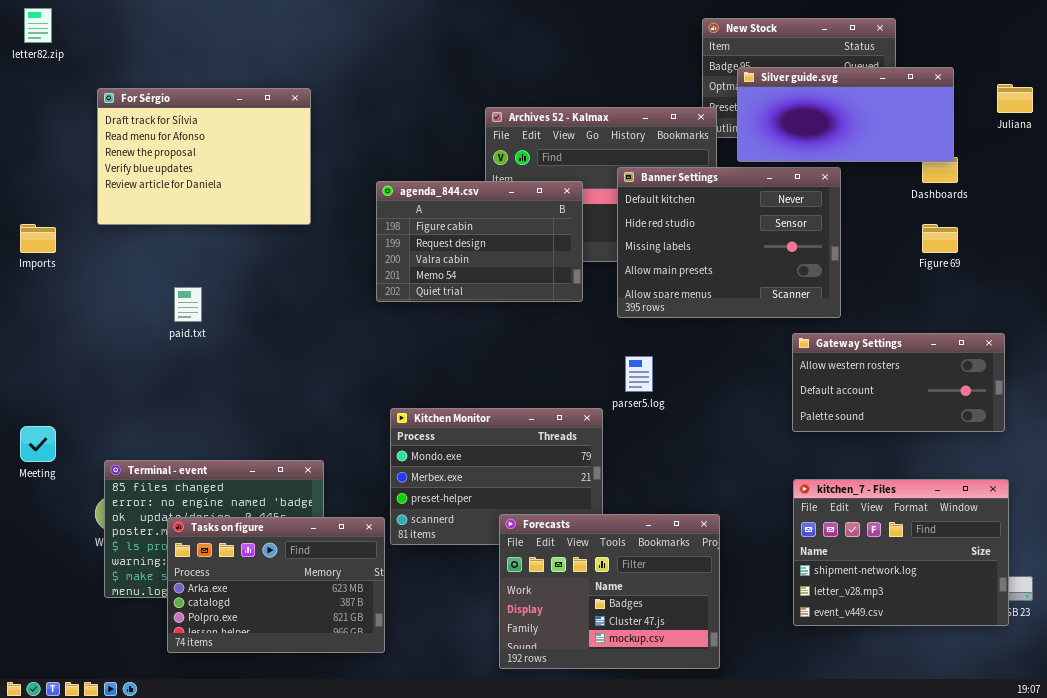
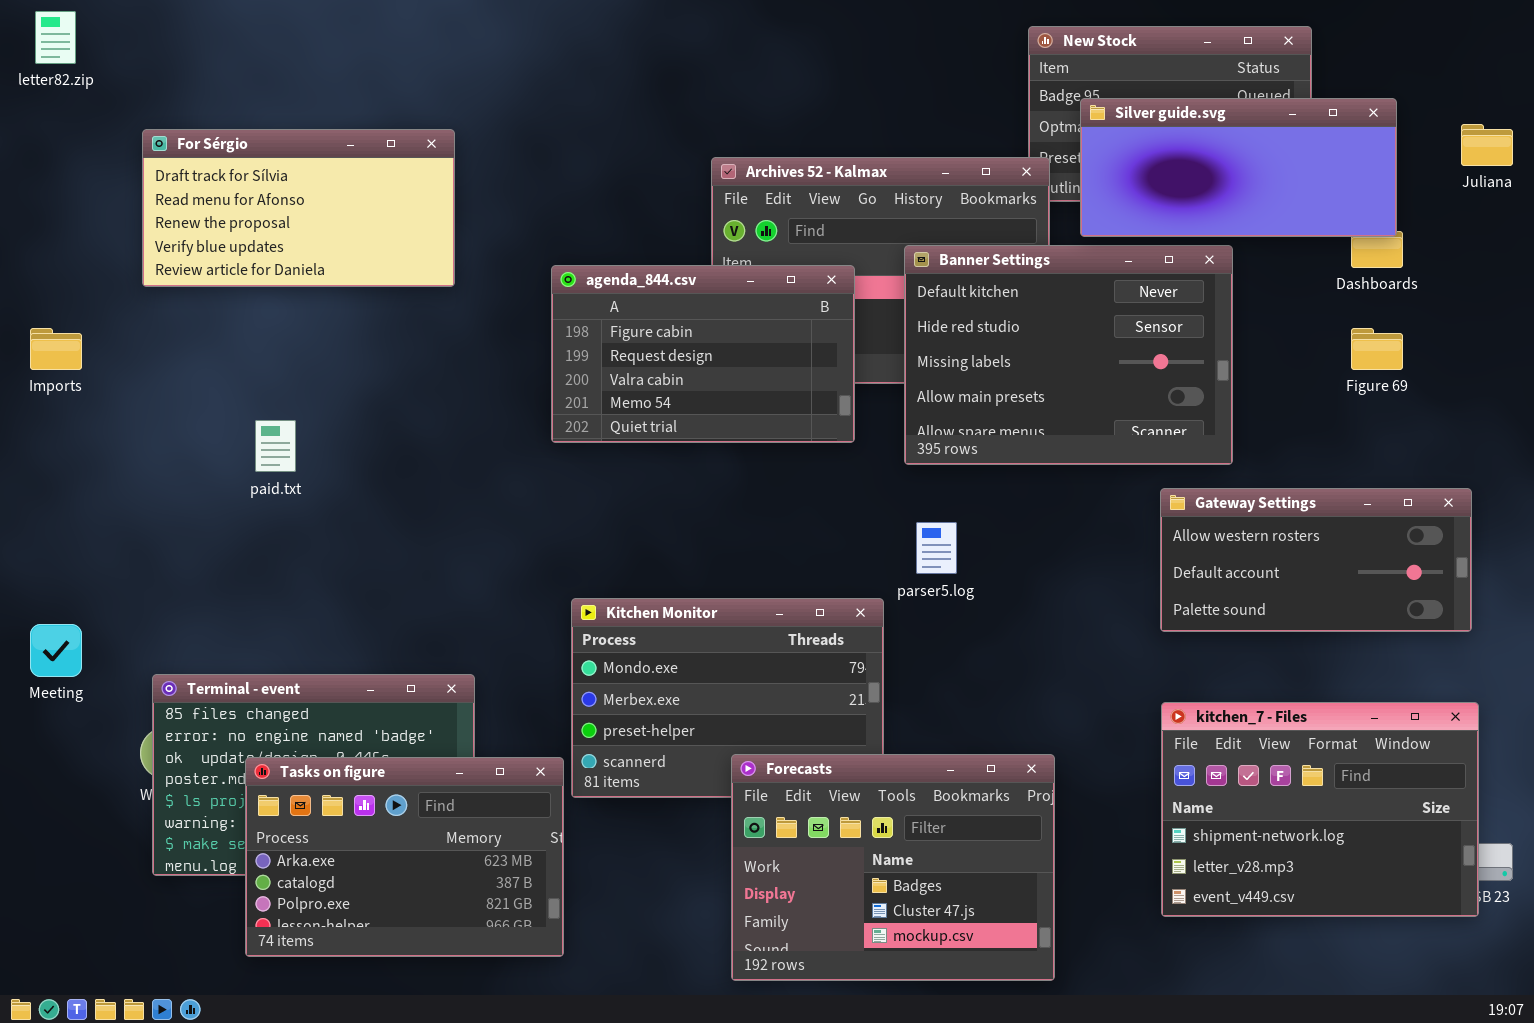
For Sérgio: [97,88,311,225] -> [142,129,455,287], resized

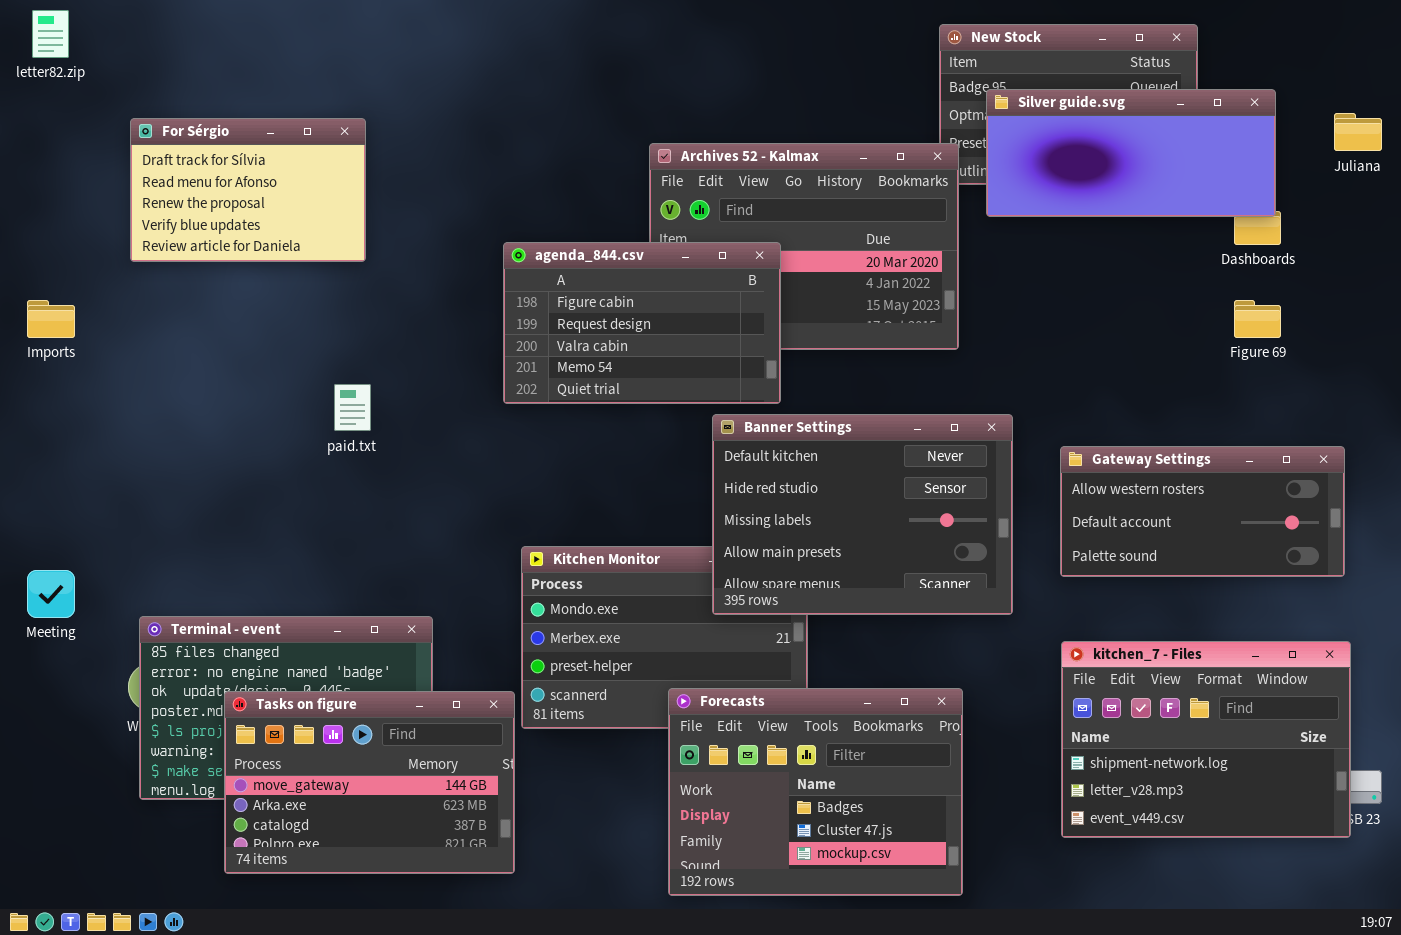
For Sérgio: [142,129,455,287] -> [130,118,366,262], resized
Banner Settings: [904,245,1233,465] -> [712,414,1013,615], moved
paid.txt: [255,420,296,472] -> [334,384,371,431], moved
Tasks on figure: [245,757,564,957] -> [224,691,515,874], scrolled up 1 row

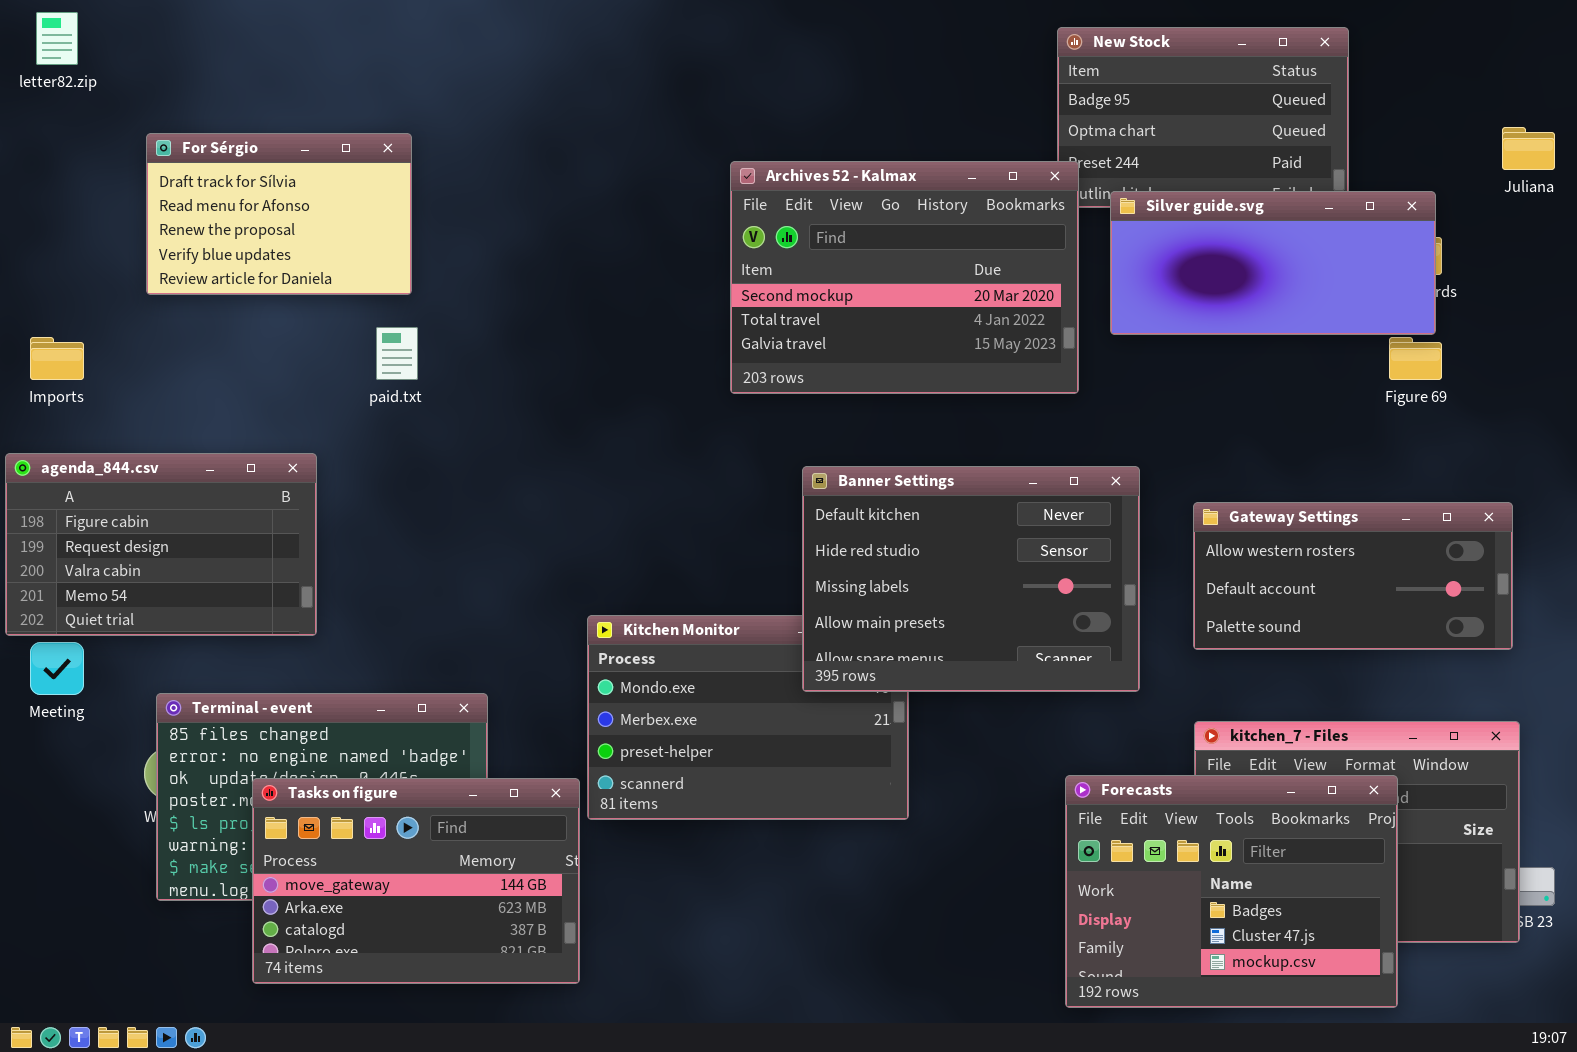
Silver guide.svg: [986,89,1276,217] -> [1110,191,1436,335], moved
agenda_844.csv: [503,242,781,404] -> [5,453,317,636], moved
paid.txt: [334,384,371,431] -> [376,327,418,380], moved
Forecasts: [668,688,963,896] -> [1065,775,1398,1008], moved

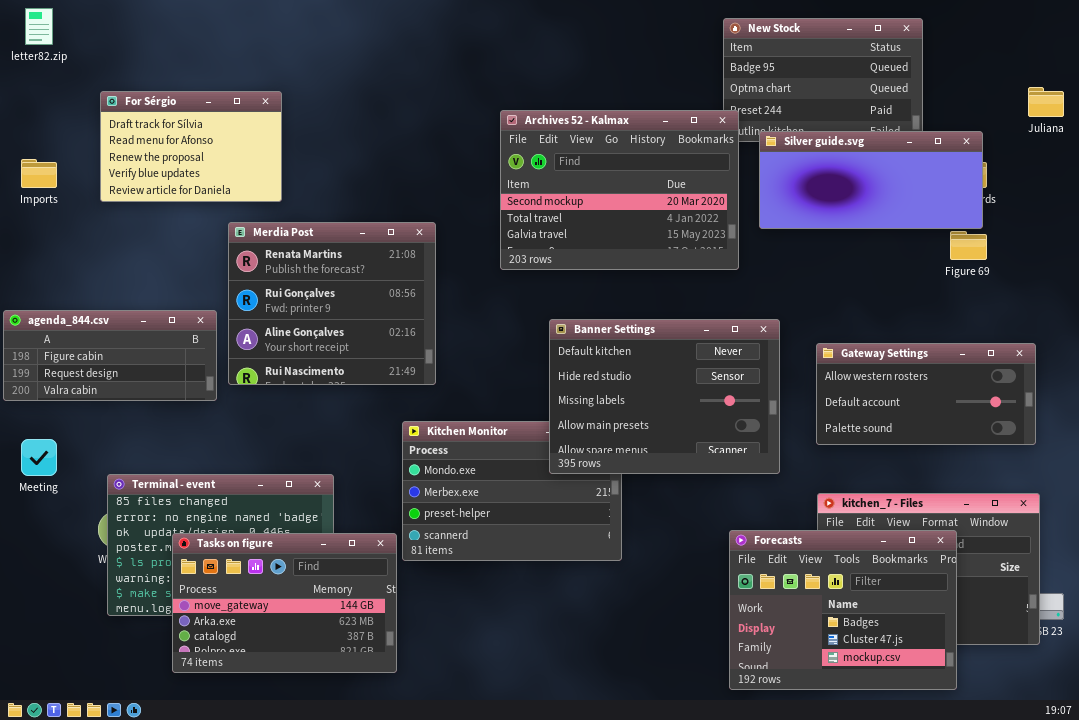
Merdia Post: none -> [228,222,436,385], opened
Imports: [30,337,84,380] -> [21,159,57,188], moved
agenda_844.csv: [5,453,317,636] -> [3,310,217,401], resized

